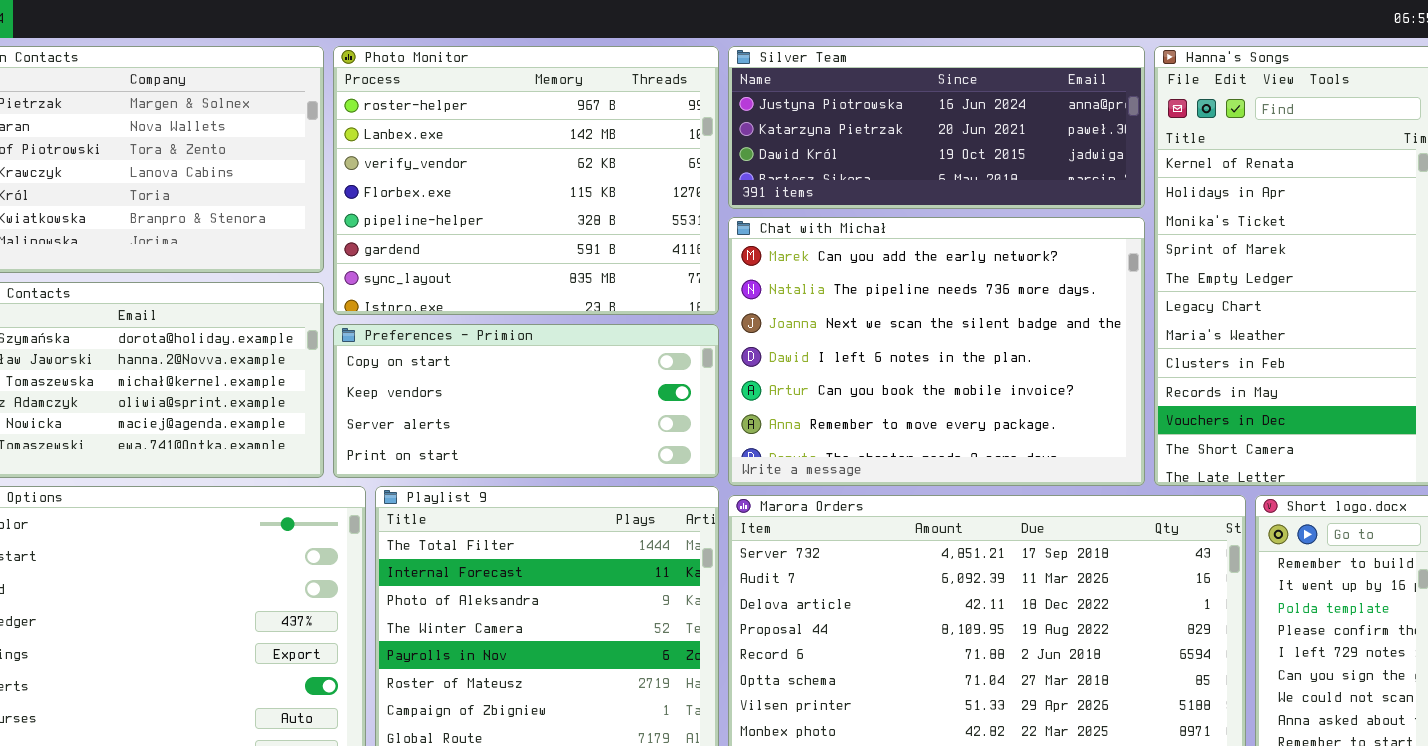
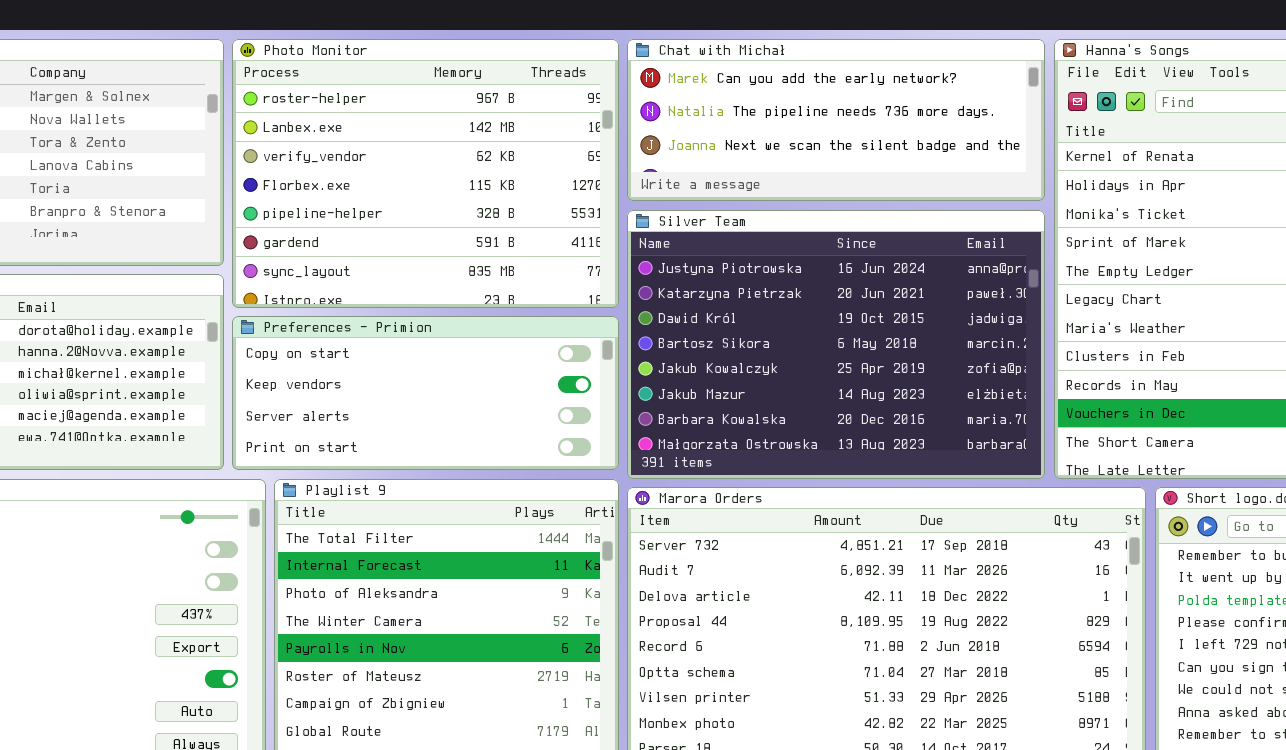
Silver Team: [728,46,1145,209] -> [627,210,1045,479], moved, resized
Chat with Michał: [728,217,1145,486] -> [627,39,1045,201], moved, resized

